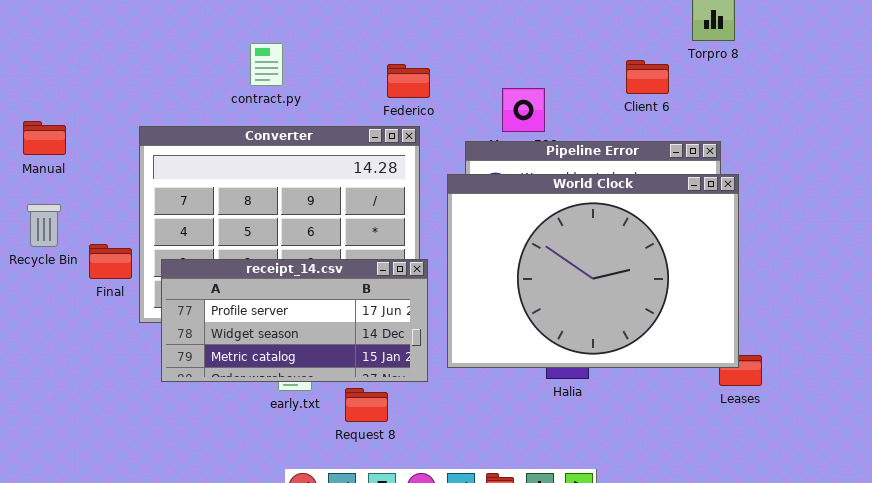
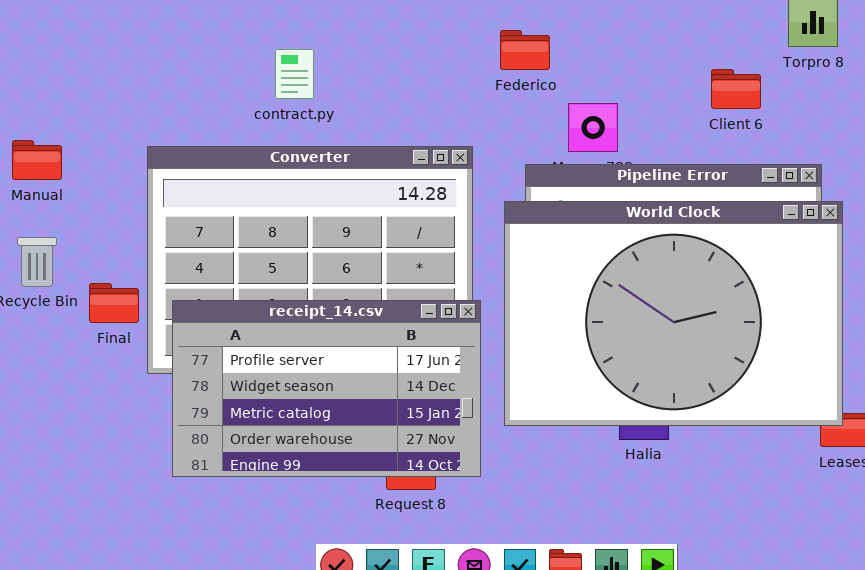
Federico: [387,64,430,98] -> [500,30,550,70], moved
receipt_14.csv: [161,259,428,382] -> [172,300,481,477], resized

